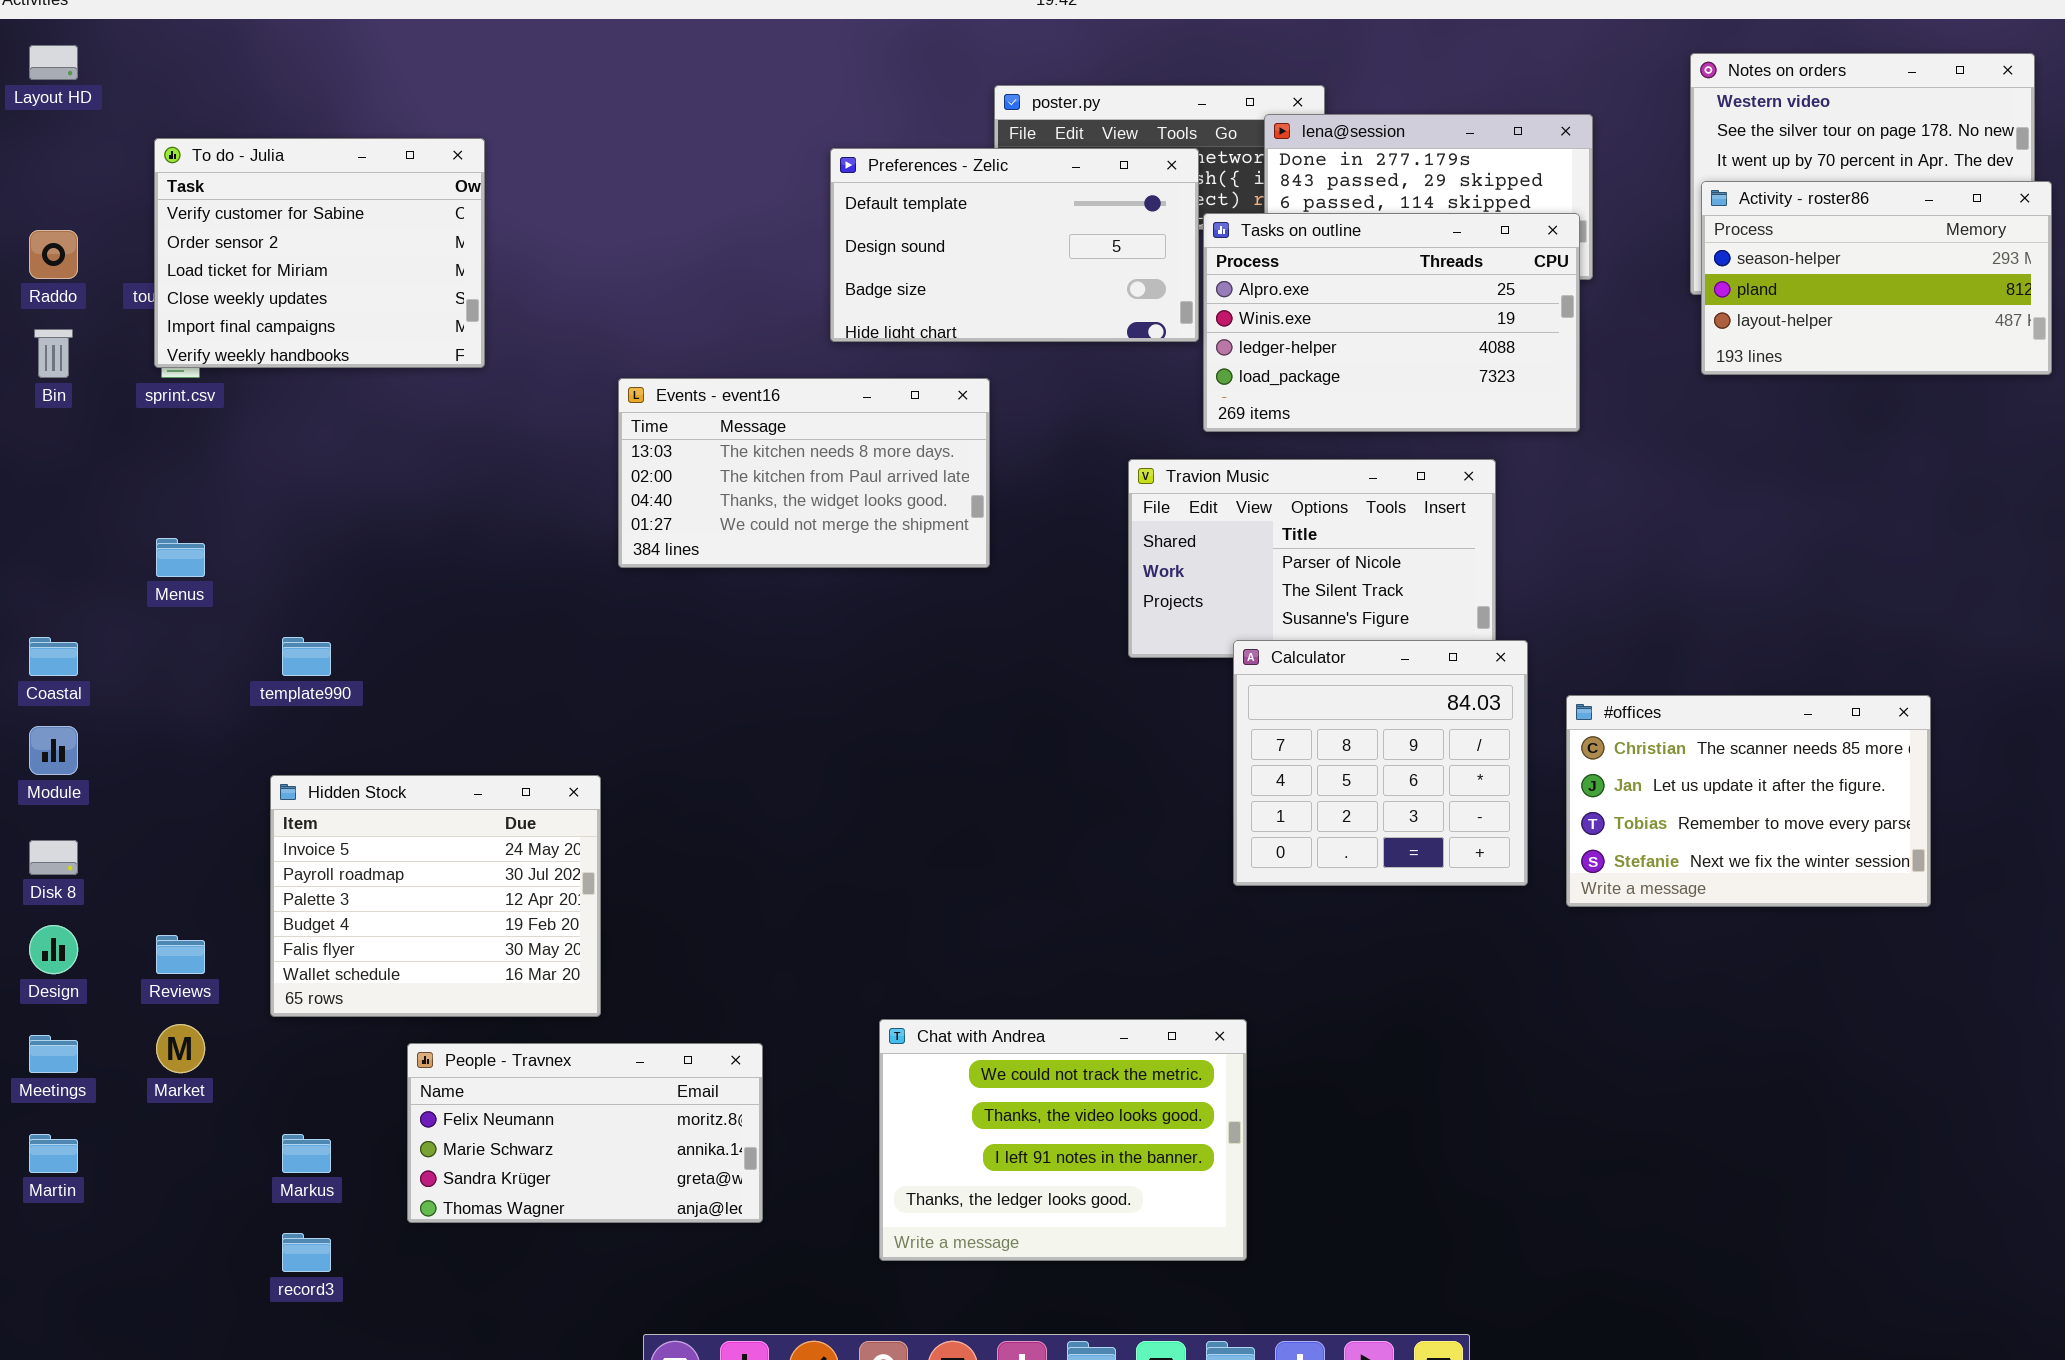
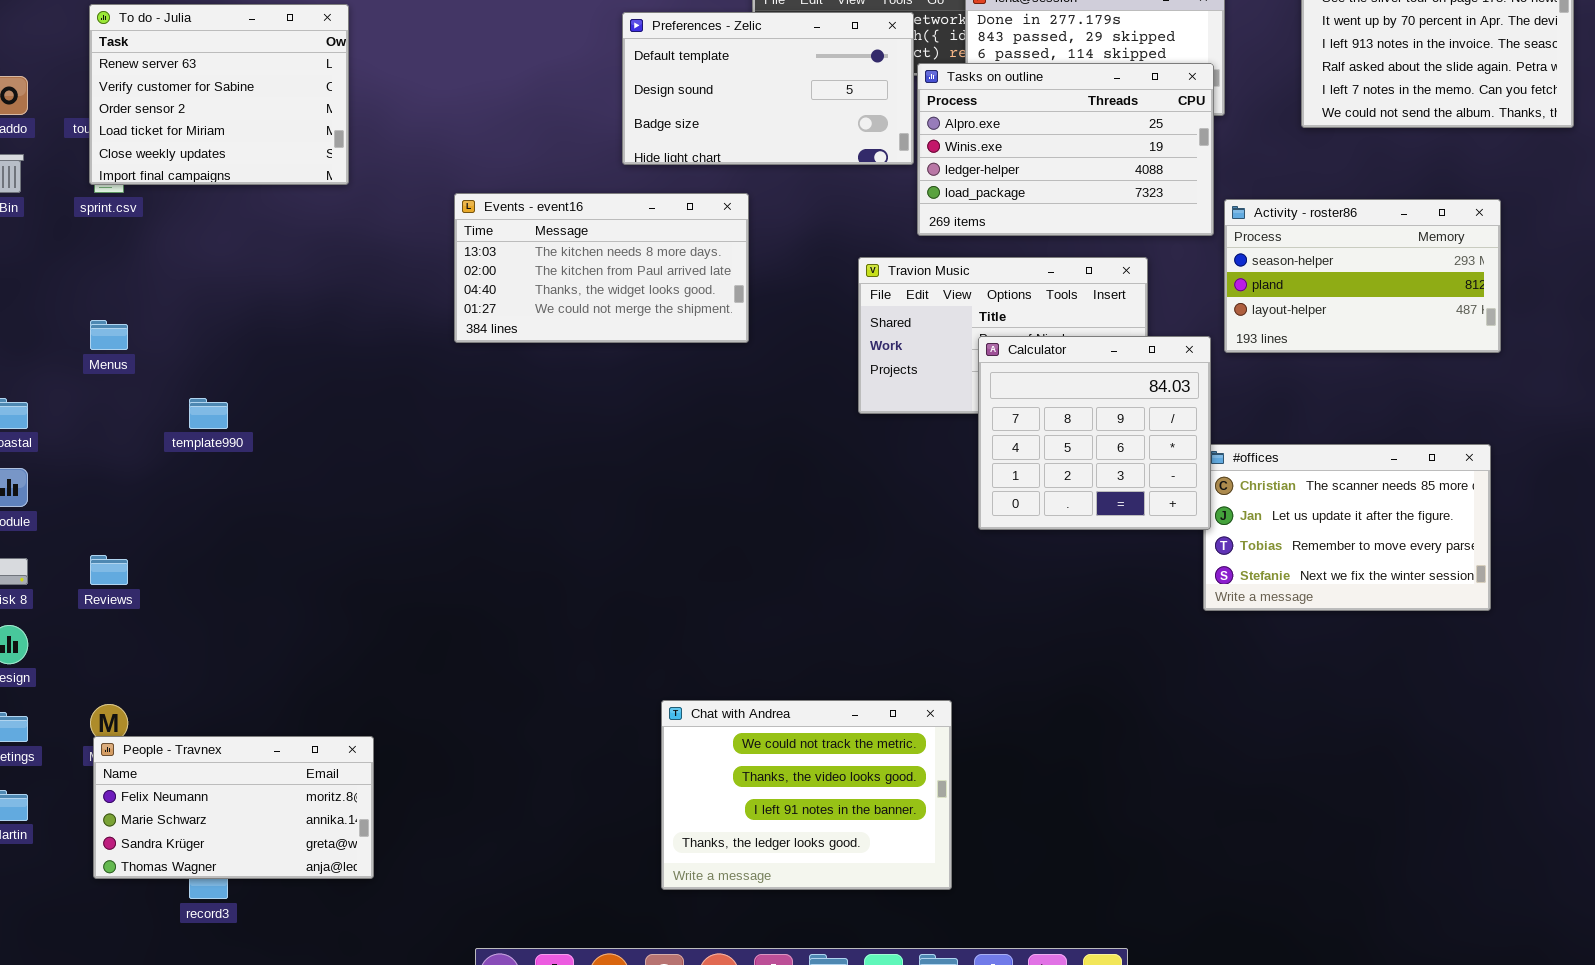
To do - Julia: [154,138,485,368] -> [89,4,349,185], scrolled up 1 row
Activity - roster86: [1701,181,2052,375] -> [1224,199,1501,353], moved
Calculator: [1233,640,1528,886] -> [978,336,1211,530], moved
Hidden Stock: [270,775,601,1017] -> none, closed
Reviews: [156,935,205,974] -> [90,555,128,585], moved
People - Travnex: [407,1043,763,1223] -> [93,736,374,879], moved

